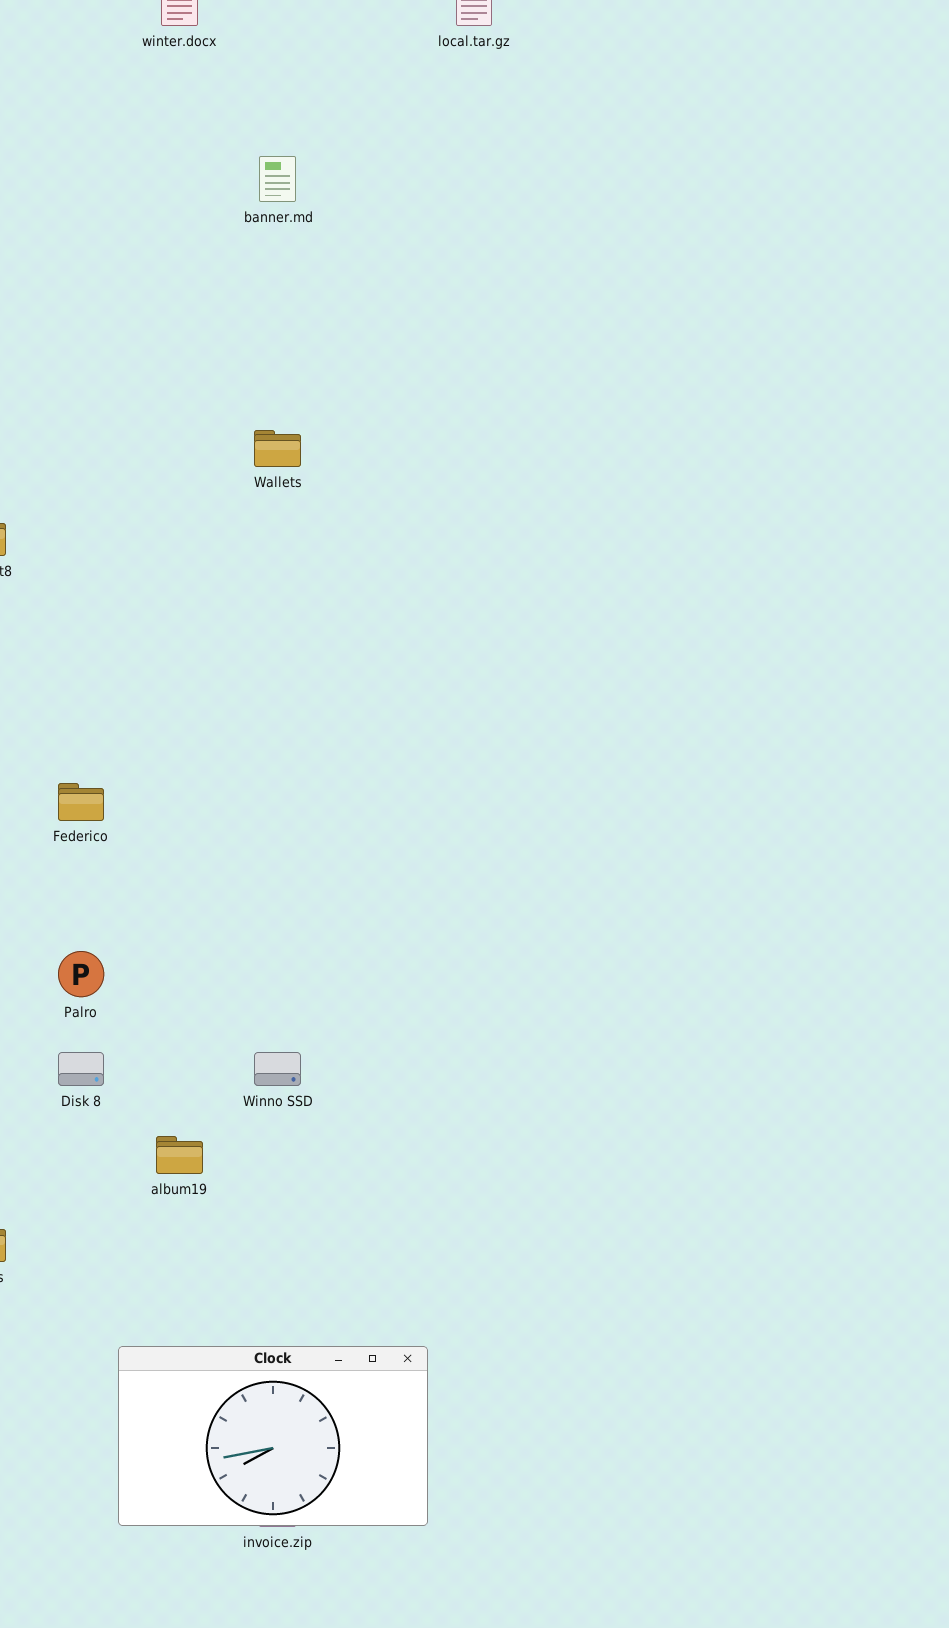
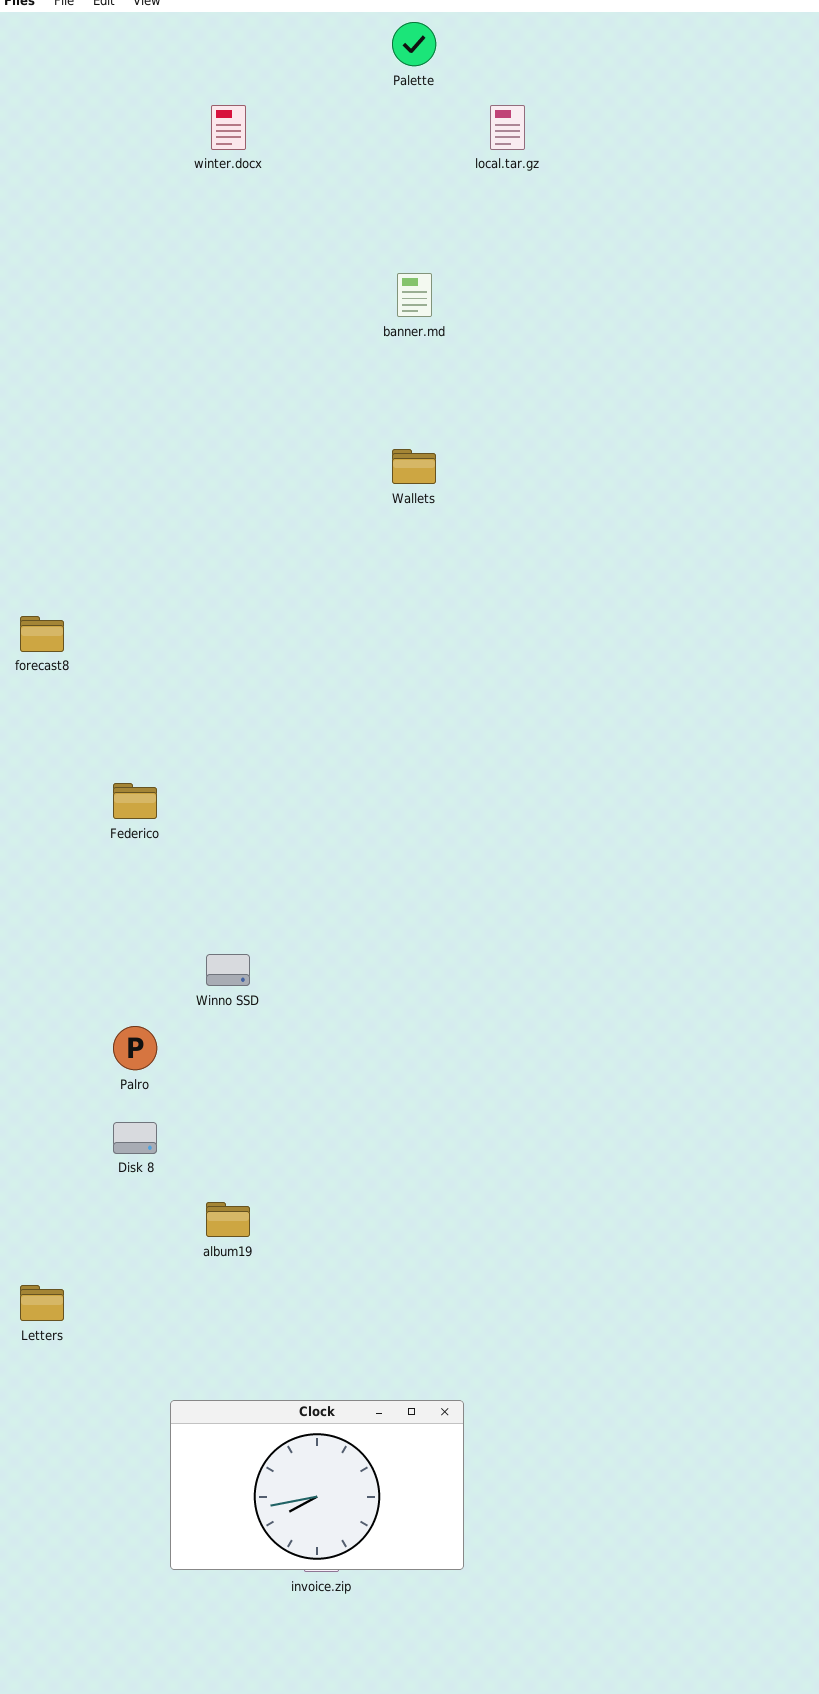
banner.md: [259,156,296,202] -> [397,273,432,317], moved
Wallets: [254,430,301,467] -> [392,449,436,484], moved
Federico: [58,783,104,821] -> [113,783,157,819], moved
Winno SSD: [254,1052,301,1086] -> [206,954,250,986], moved

